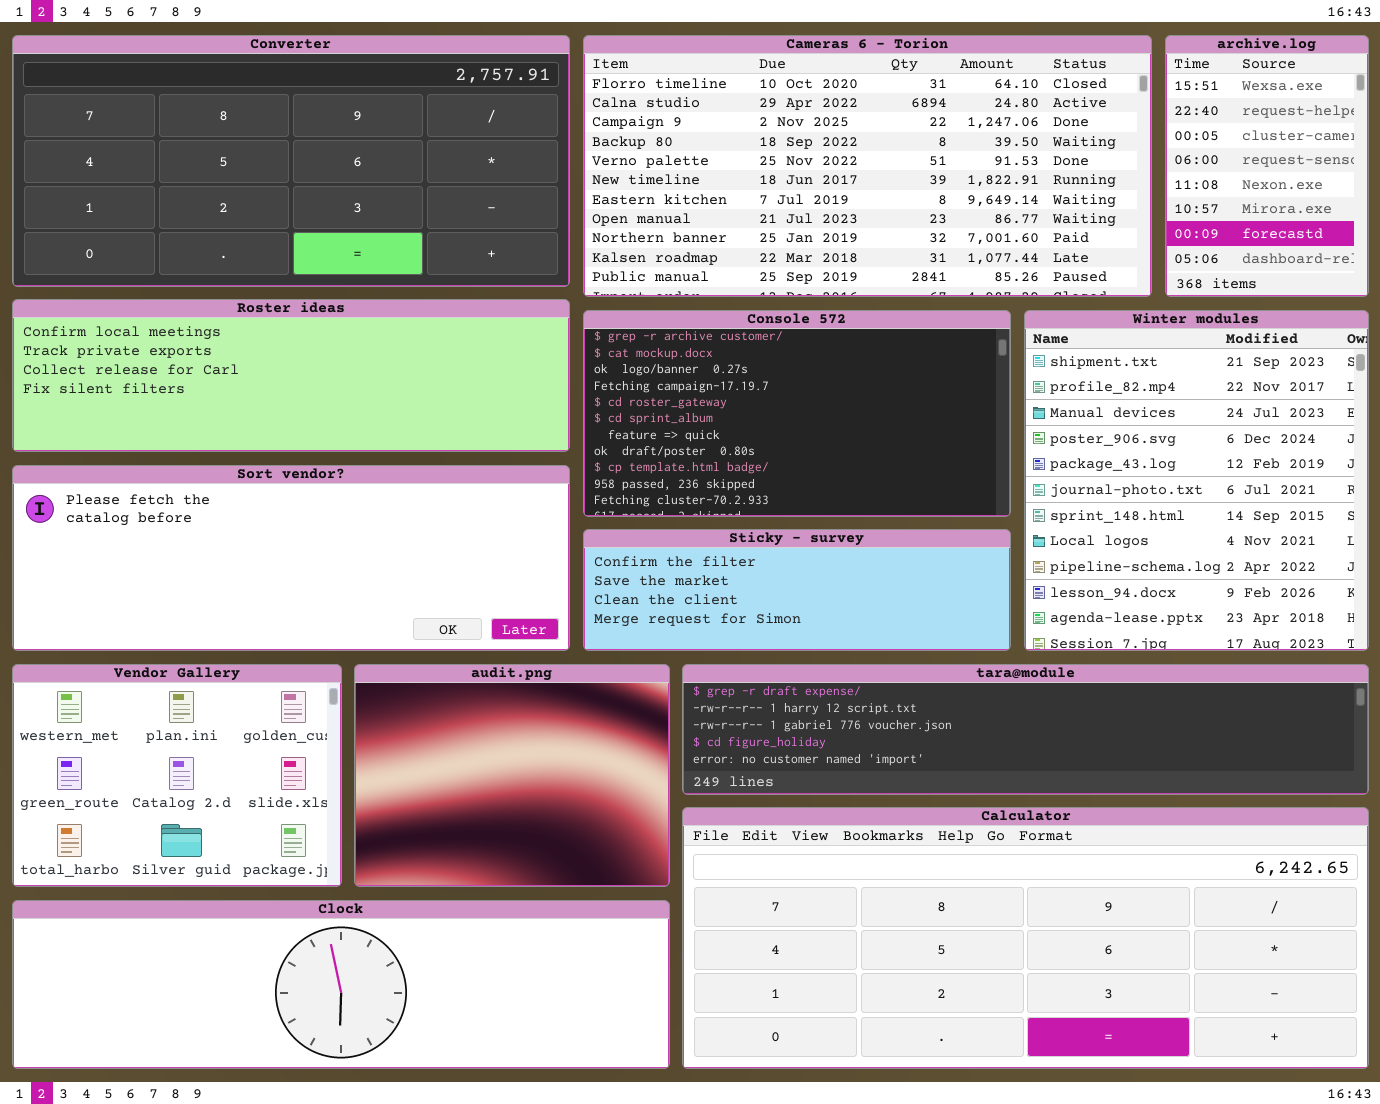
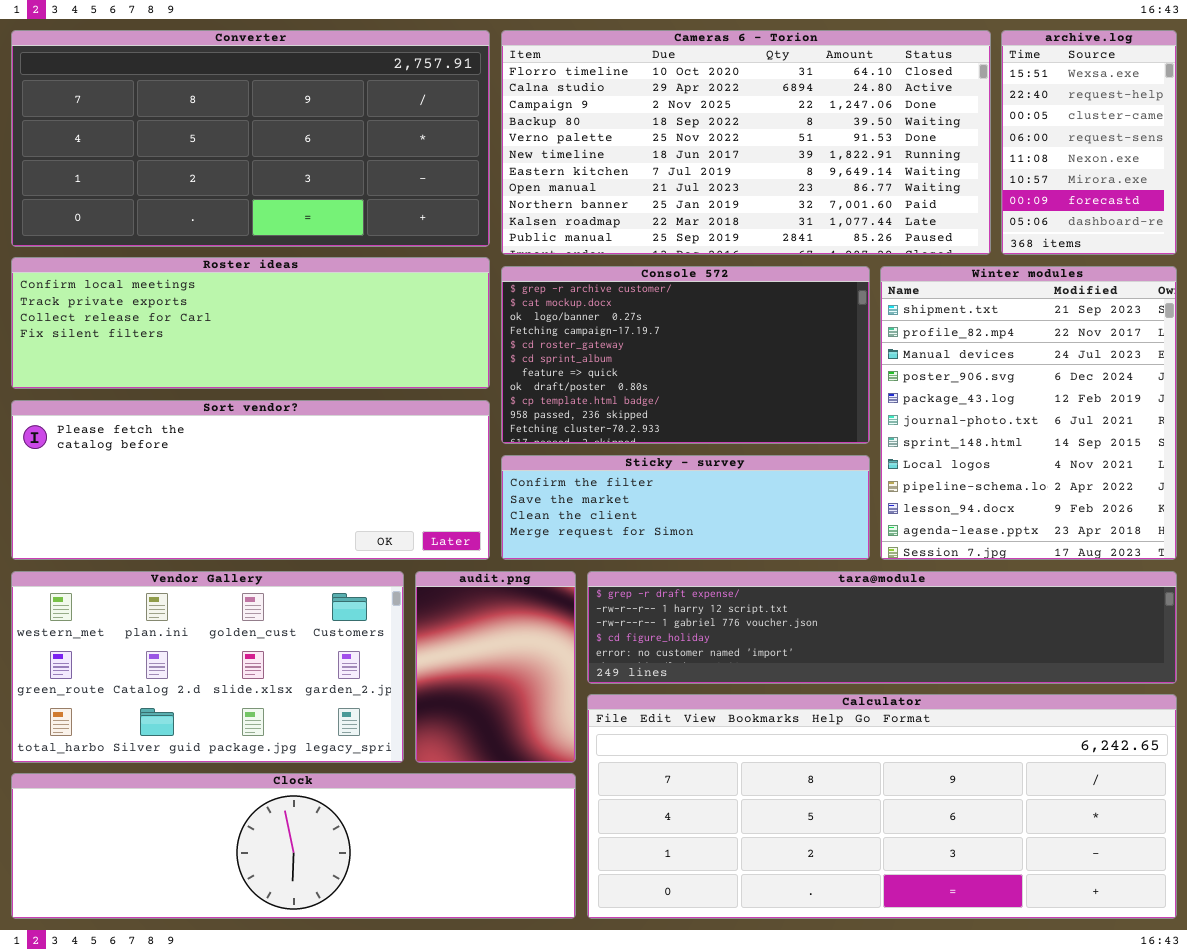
Vendor Gallery: [12,664,342,887] -> [11,571,404,763], resized
audit.png: [354,664,670,887] -> [415,571,576,763], resized

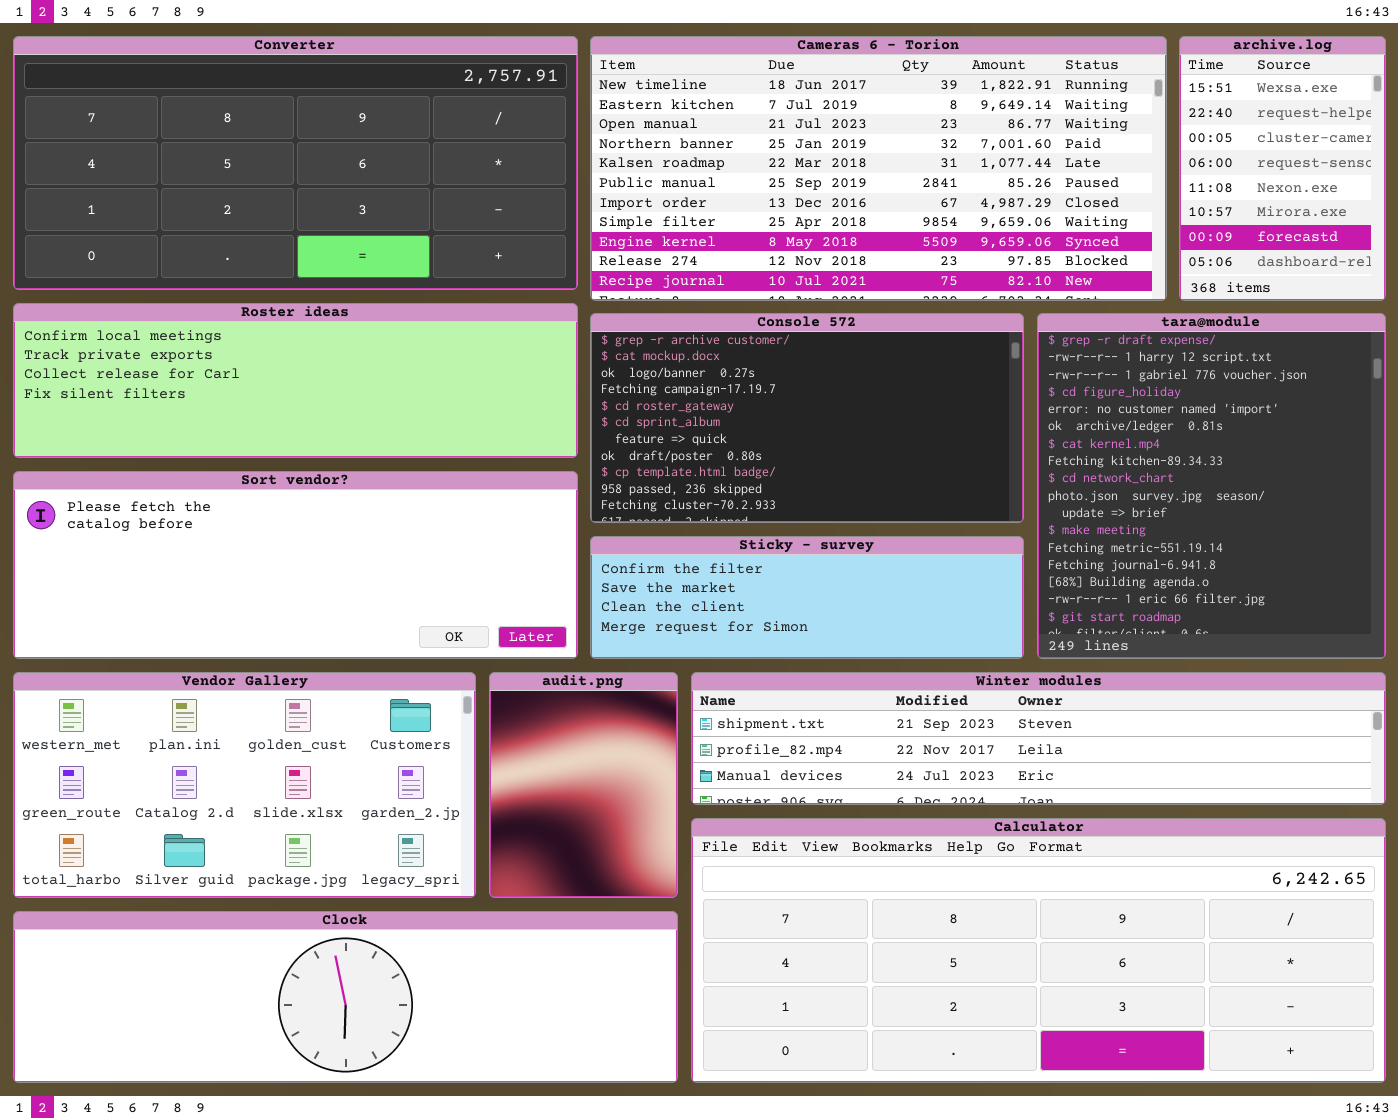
Cameras 6 - Torion: [501,30,991,255] -> [590,36,1167,301], scrolled down 5 rows
Winter modules: [880,266,1177,560] -> [691,672,1386,805], moved, resized
tara@module: [587,571,1177,684] -> [1037,313,1386,659], moved, resized

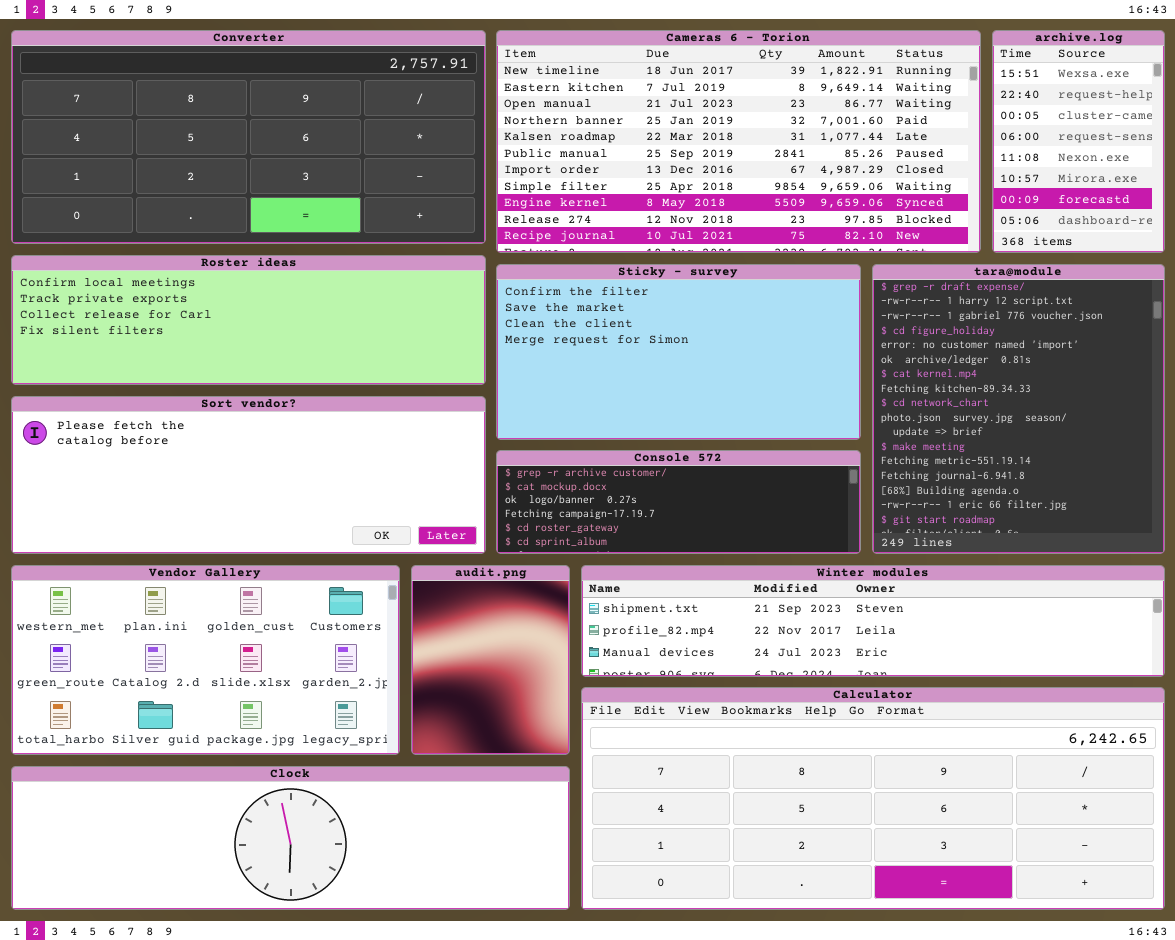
Console 572: [590,313,1024,523] -> [496,450,861,554], moved, resized
Sticky - survey: [590,536,1024,659] -> [496,264,861,440], moved, resized

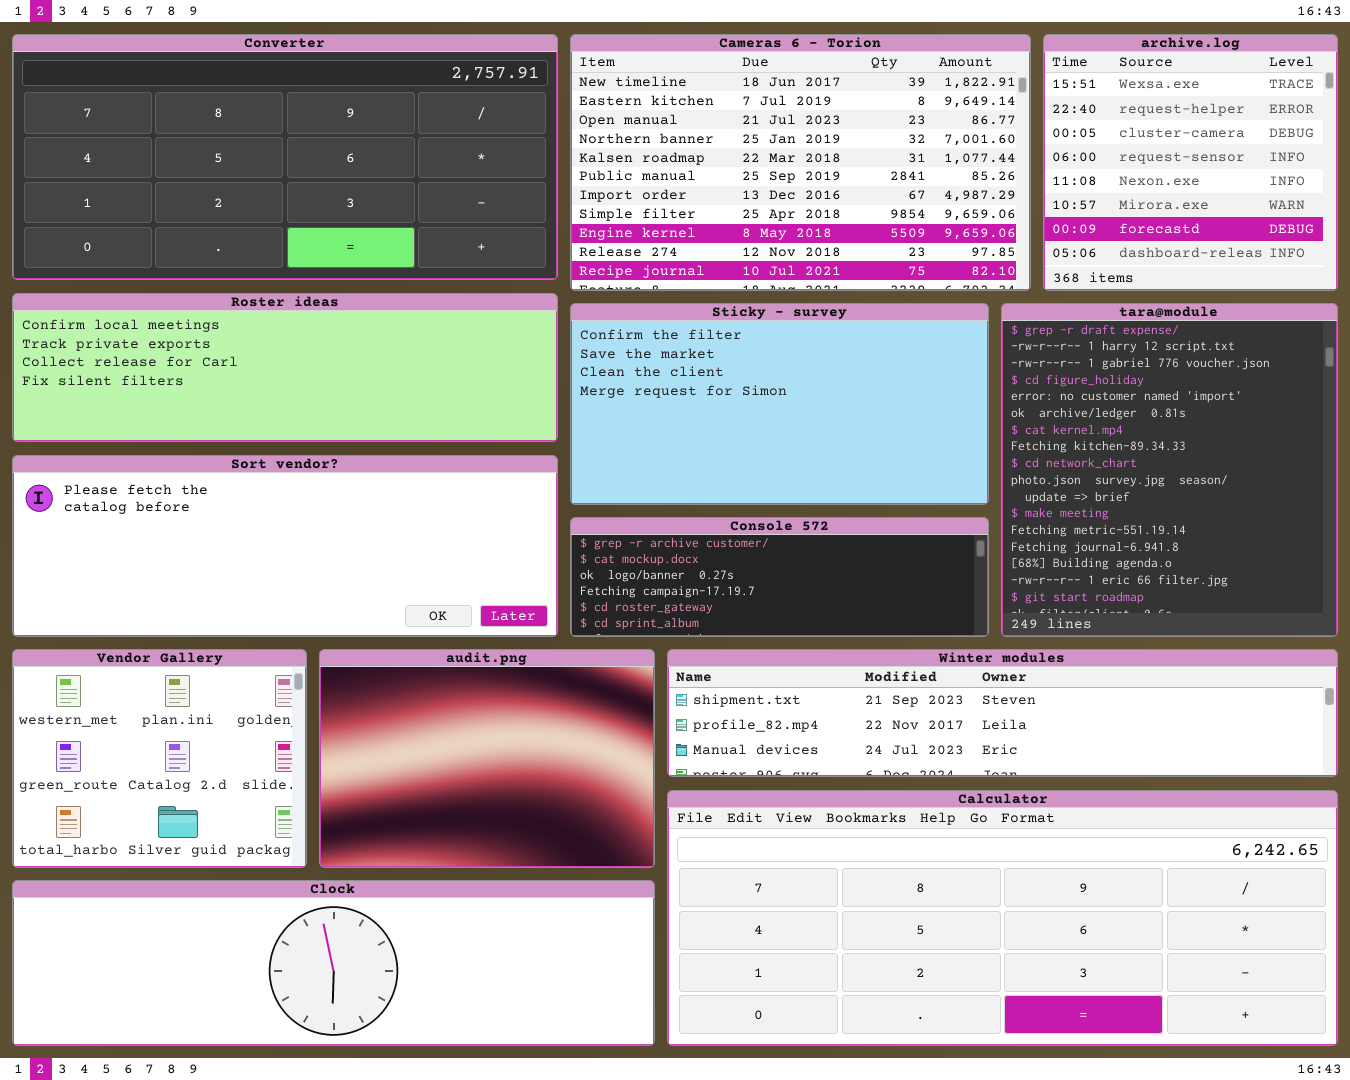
Cameras 6 - Torion: [496,30,981,253] -> [570,34,1031,291], resized
archive.log: [992,30,1165,253] -> [1043,34,1338,291], resized
Vendor Gallery: [11,565,400,755] -> [12,649,307,868], resized
audit.png: [411,565,570,755] -> [319,649,655,868], resized

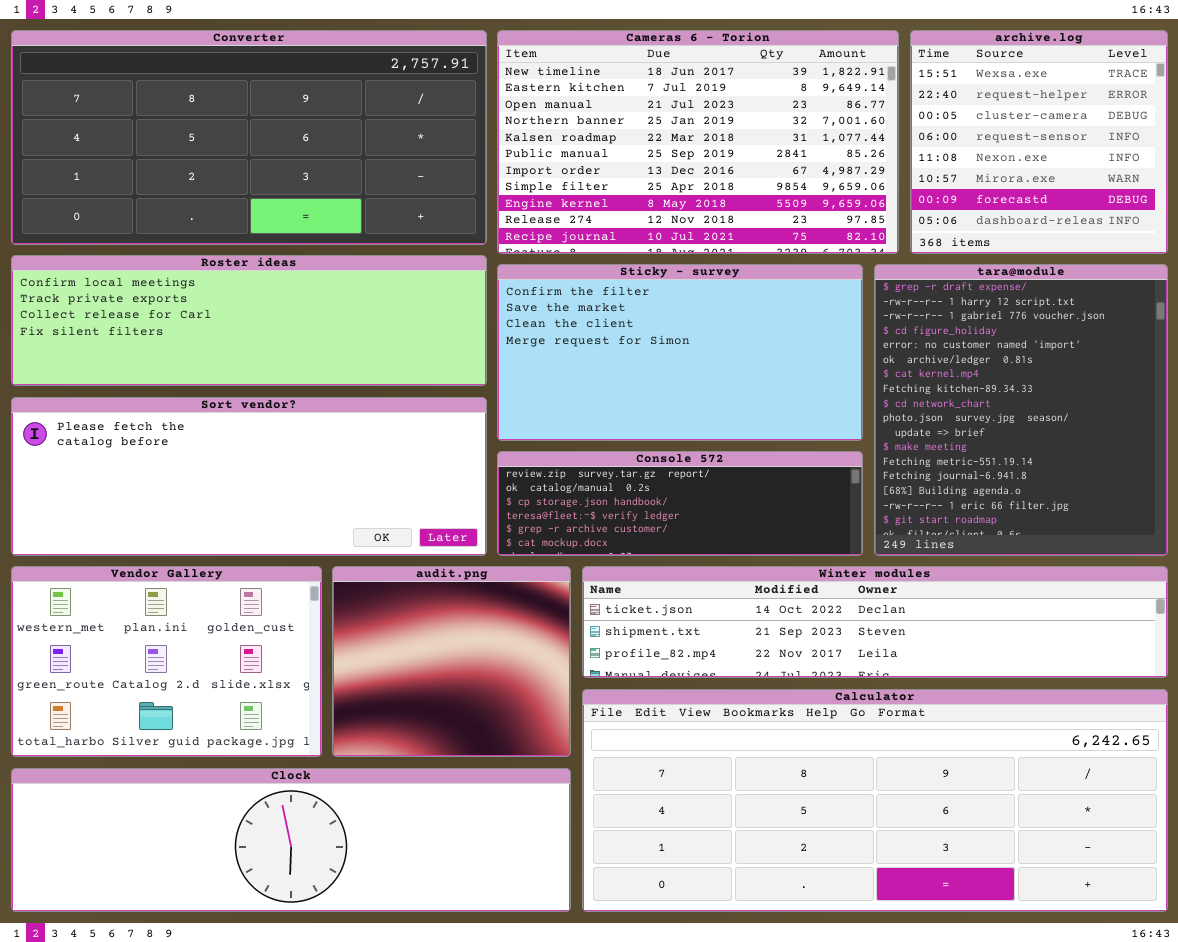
Console 572: [570,517,989,637] -> [497,451,863,556], scrolled up 4 rows
Vendor Gallery: [12,649,307,868] -> [11,566,322,757], resized
audit.png: [319,649,655,868] -> [332,566,571,757], resized
Winter modules: [667,649,1338,777] -> [582,566,1168,678], scrolled up 1 row

